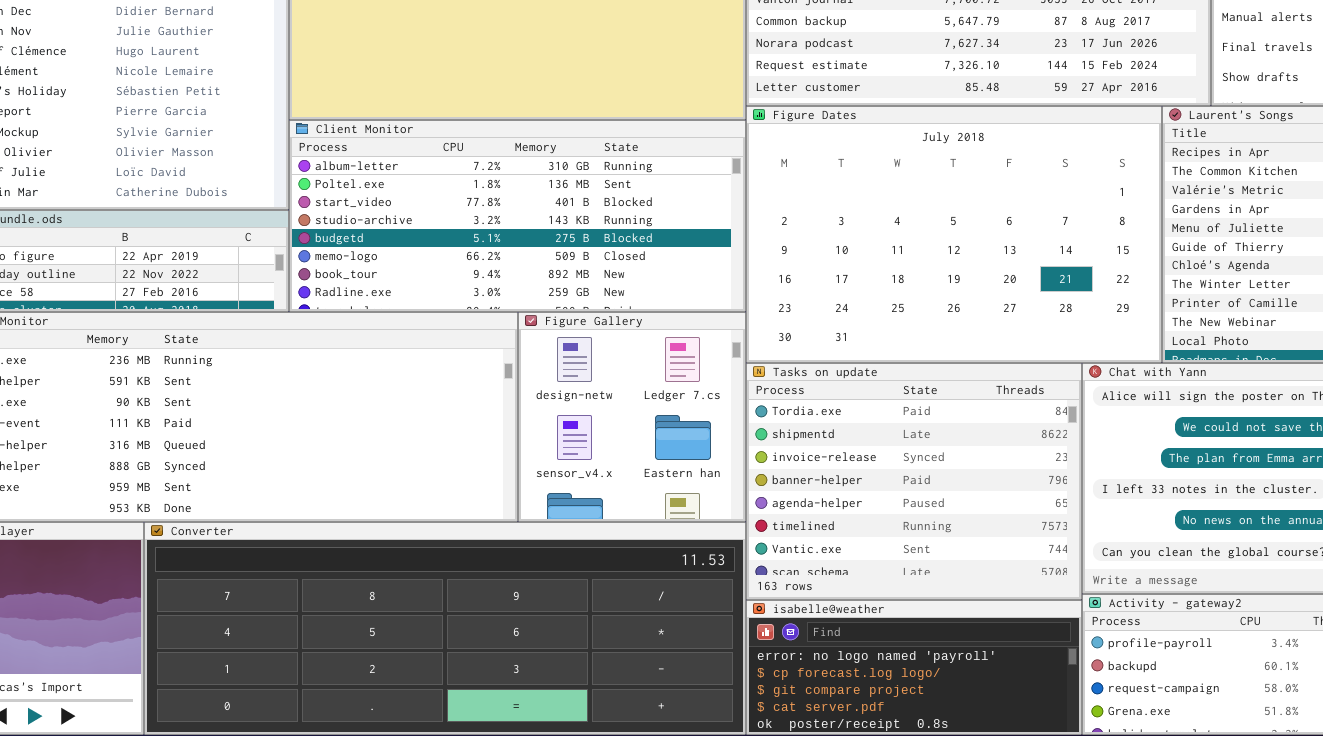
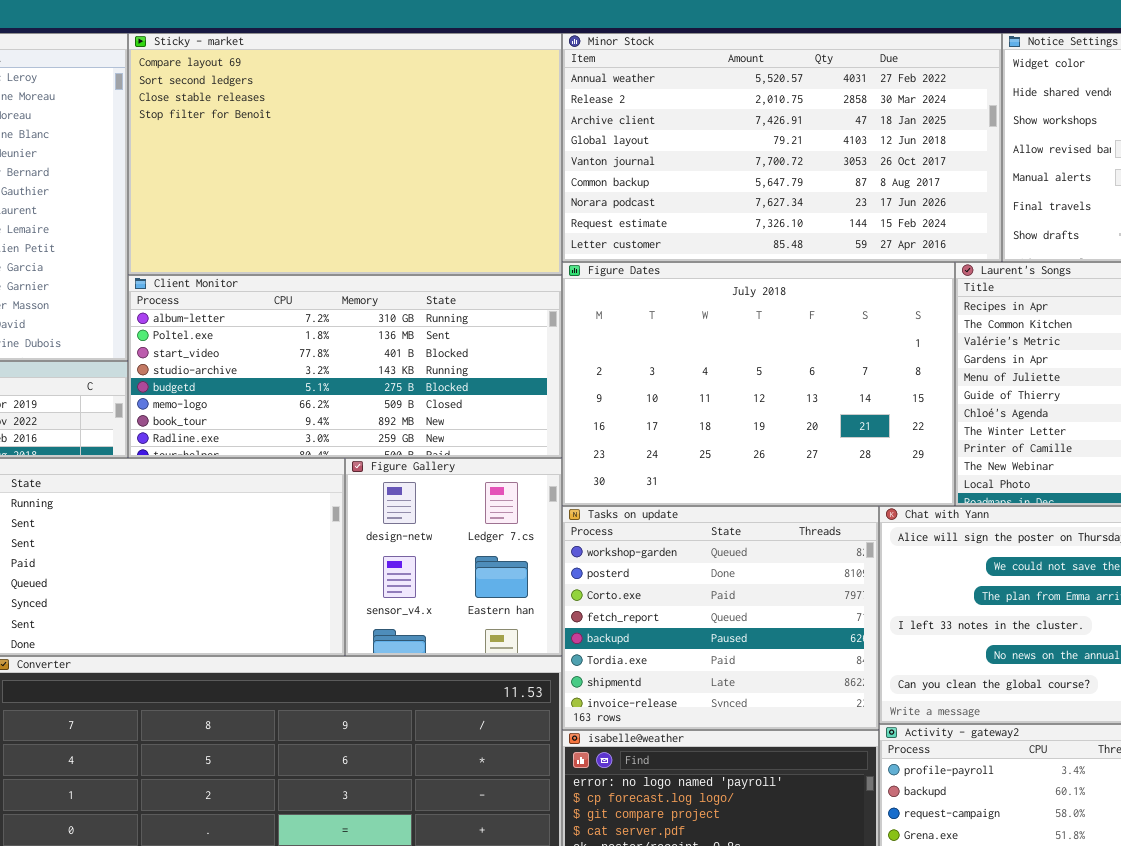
Tasks on update: [746,363,1082,600] -> [562,506,879,730], scrolled up 5 rows

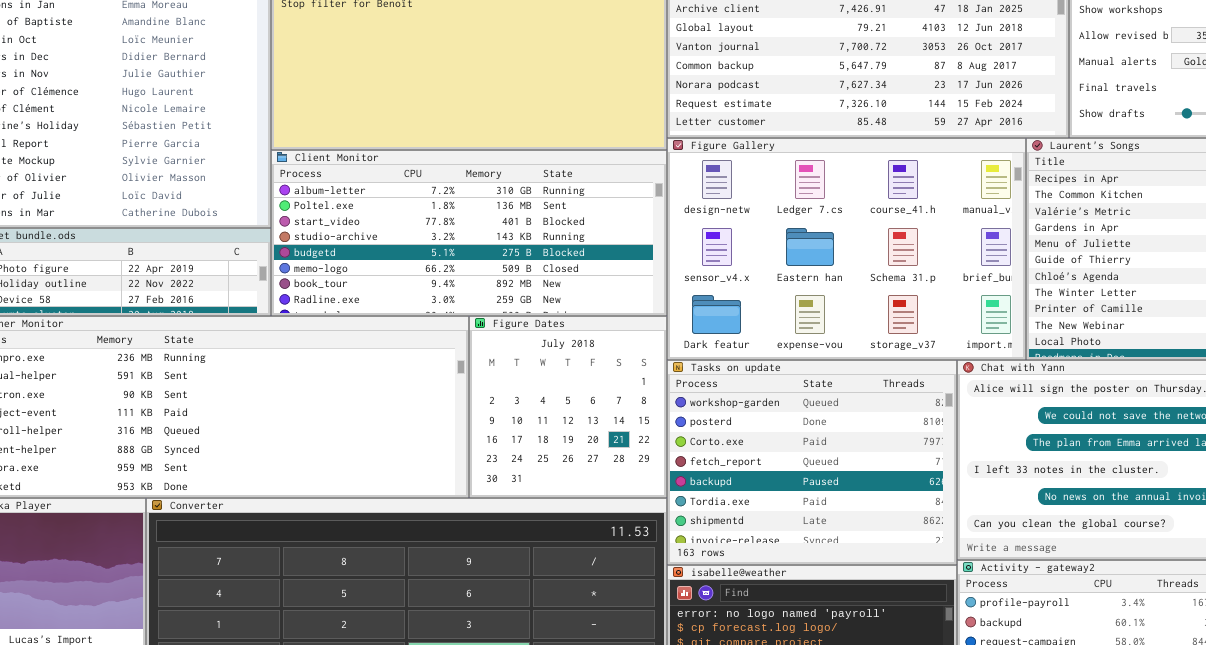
Figure Dates: [562,262,955,506] -> [469,316,667,498], moved, resized
Figure Gallery: [345,458,562,656] -> [667,138,1026,360], moved, resized

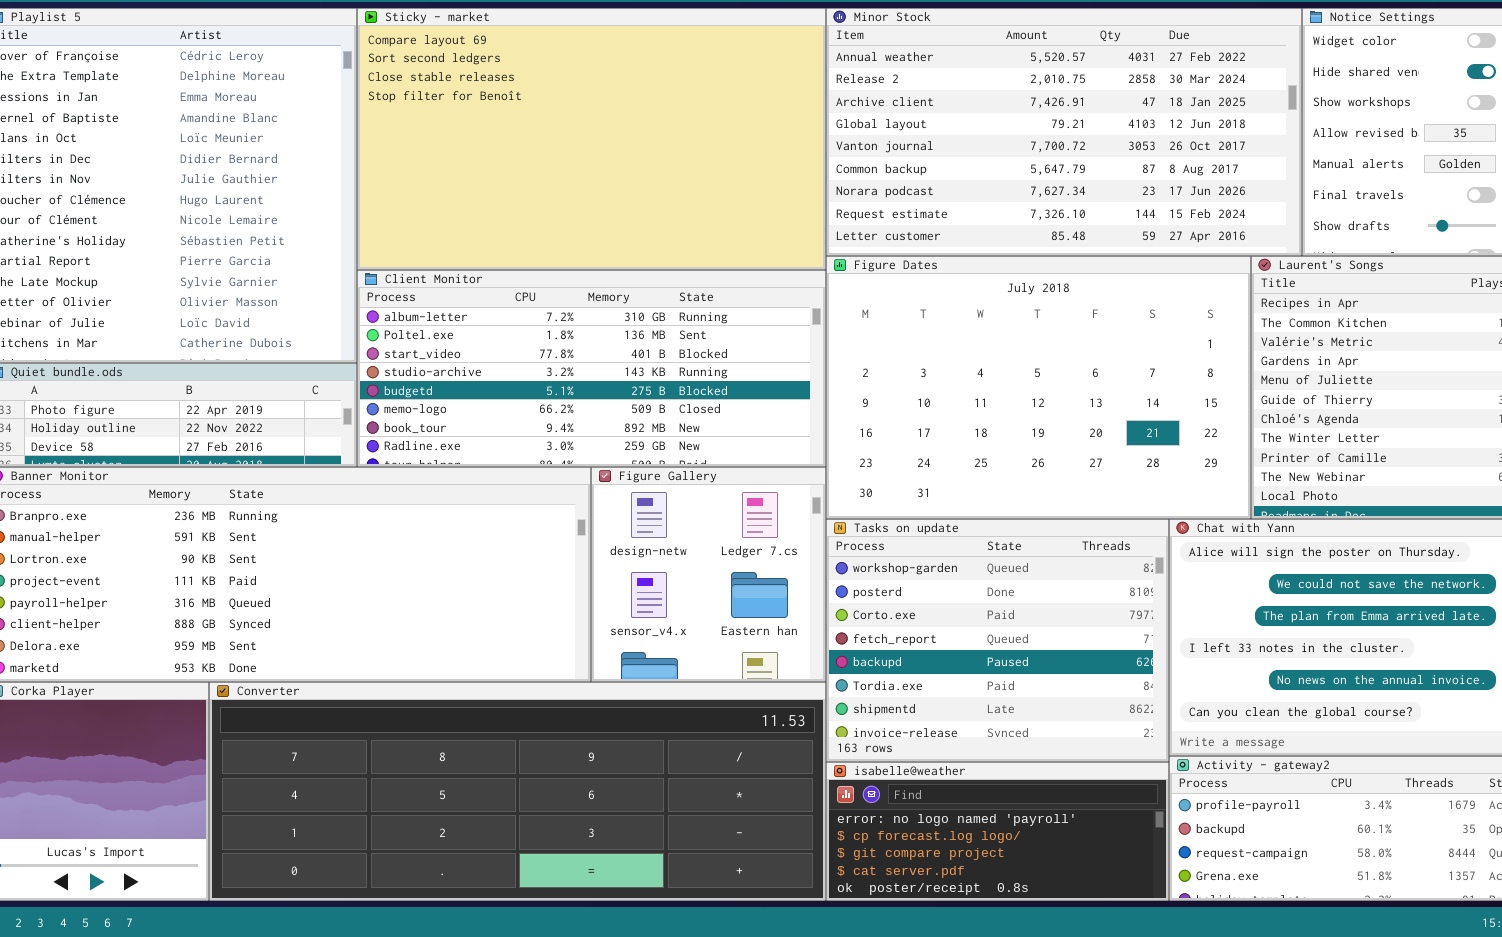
Figure Gallery: [667,138,1026,360] -> [591,467,826,682], moved, resized
Figure Dates: [469,316,667,498] -> [826,256,1251,519], moved, resized

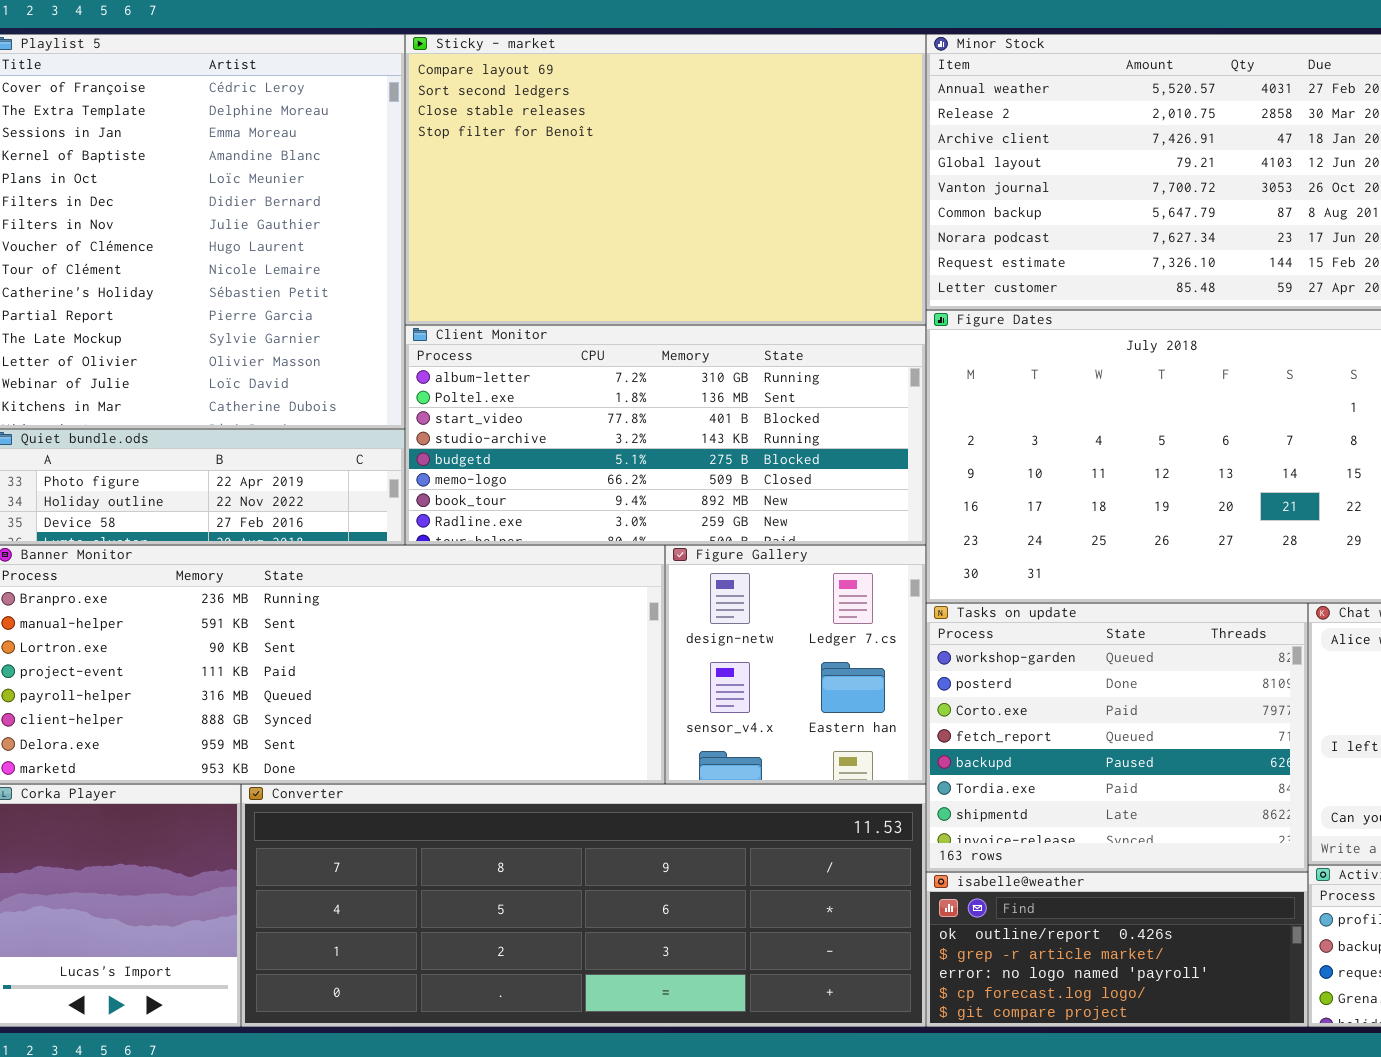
isabelle@weather: [826,762,1169,901] -> [926,872,1308,1027], scrolled up 2 rows

